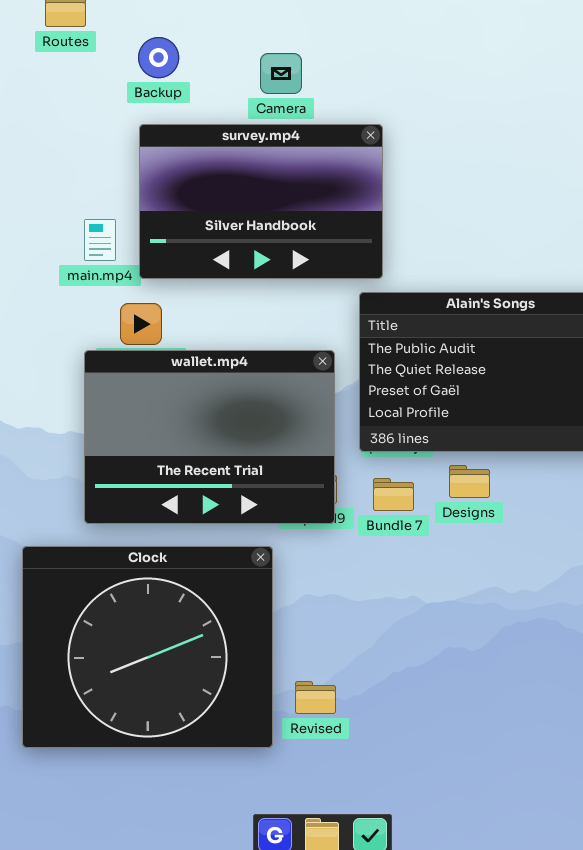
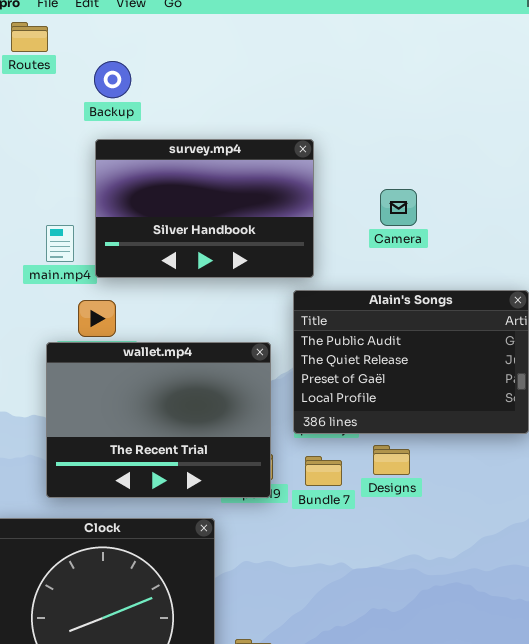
Camera: [260,53,302,94] -> [380,189,417,226], moved

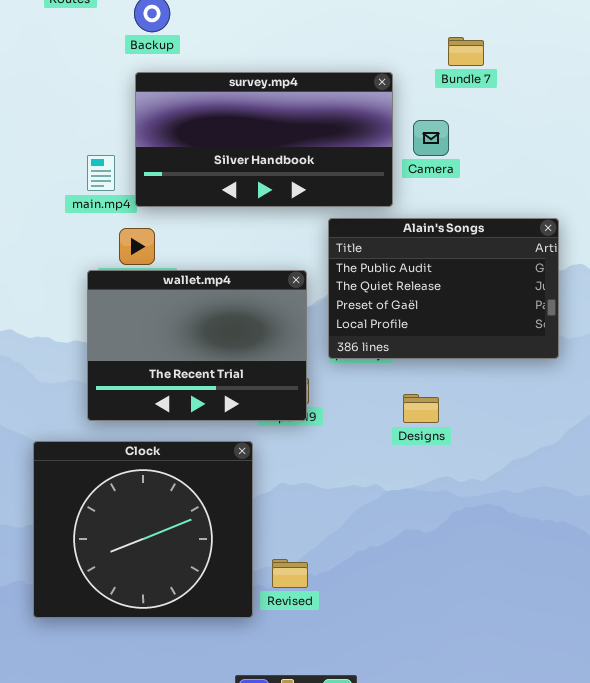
survey.mp4: [95,139,314,278] -> [135,72,393,207], resized
Designs: [373,445,410,475] -> [403,394,439,423], moved
Bundle 7: [305,456,342,486] -> [448,37,484,66], moved

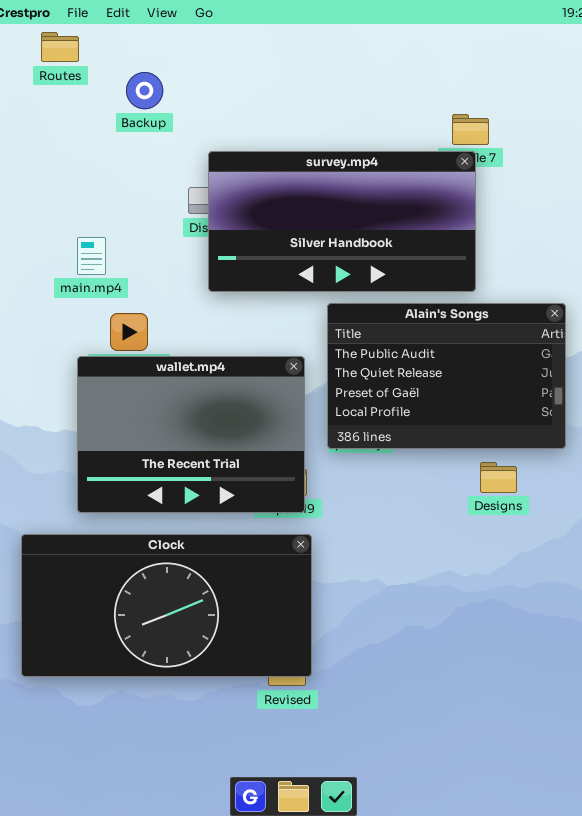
survey.mp4: [135,72,393,207] -> [208,151,476,292], moved
Designs: [403,394,439,423] -> [480,462,517,493], moved
Clock: [33,441,253,618] -> [21,534,312,677], resized

